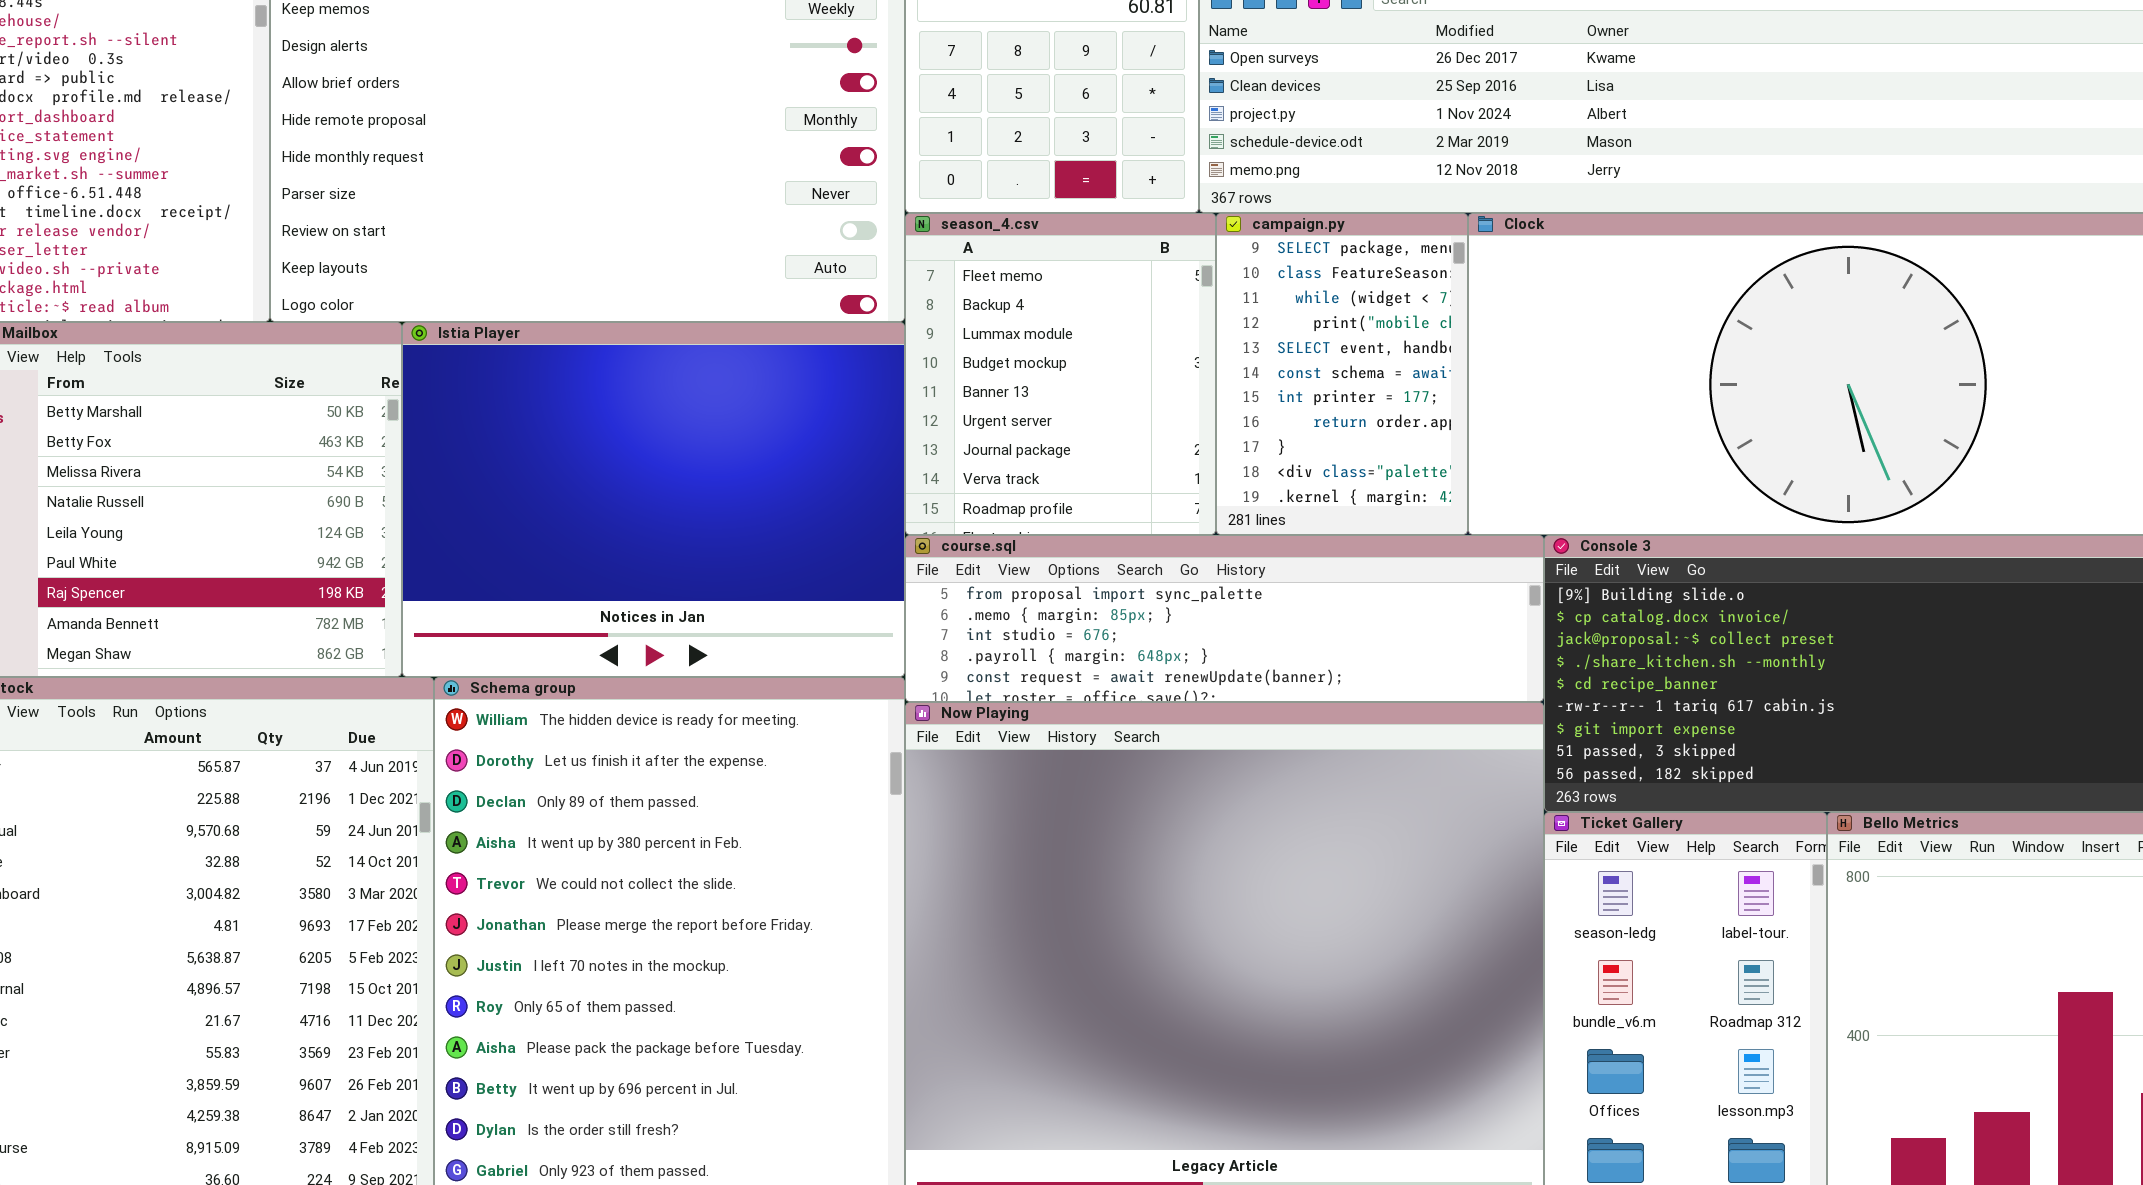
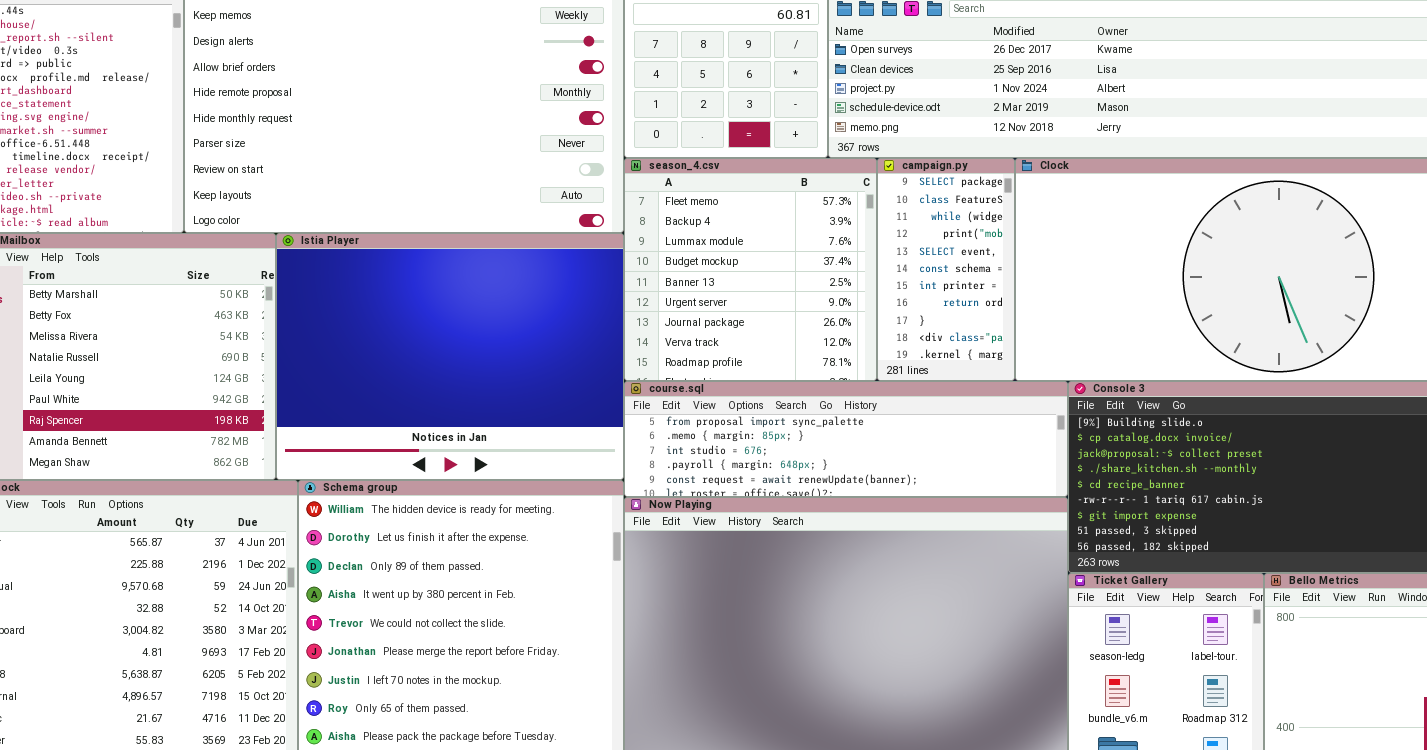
season_4.csv: [905,213,1216,535] -> [624,158,877,381], resized
campaign.py: [1216,213,1468,535] -> [877,158,1015,381], resized

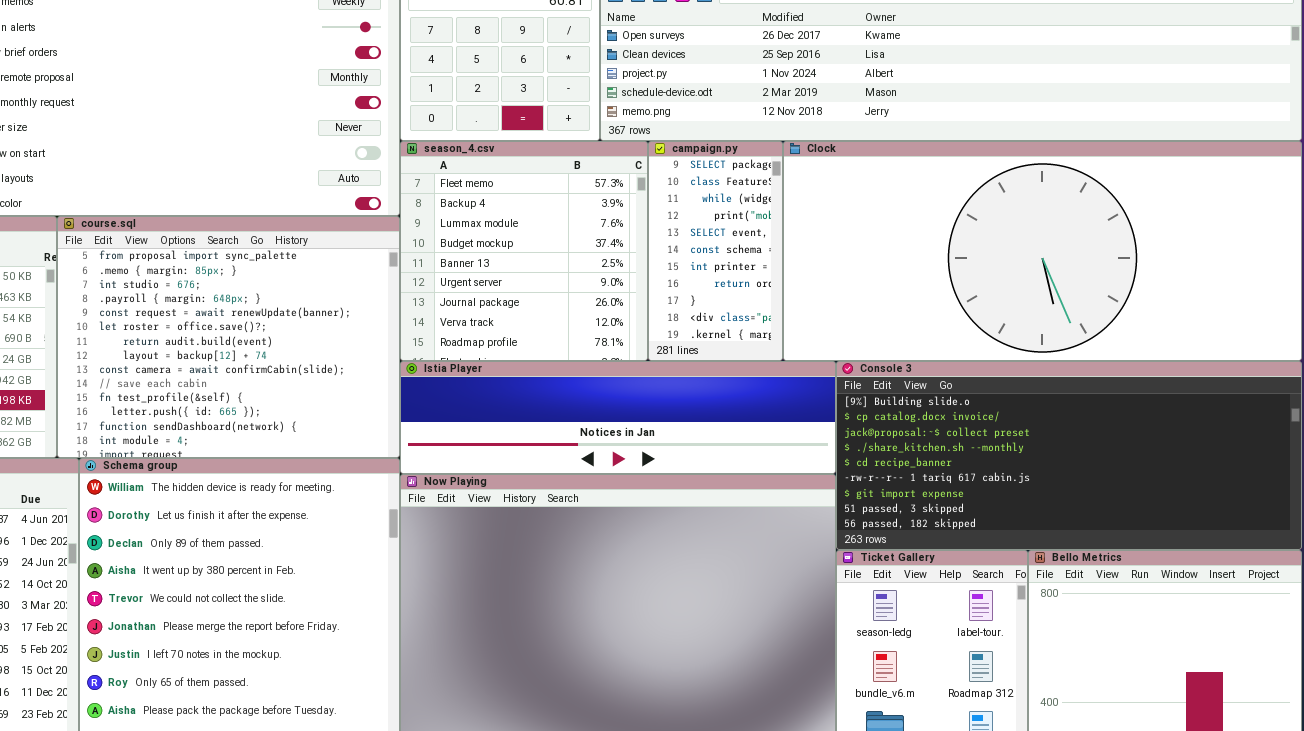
Istia Player: [276,233,624,480] -> [400,361,836,474], moved, resized
course.sql: [624,381,1068,497] -> [57,216,400,458], moved, resized

